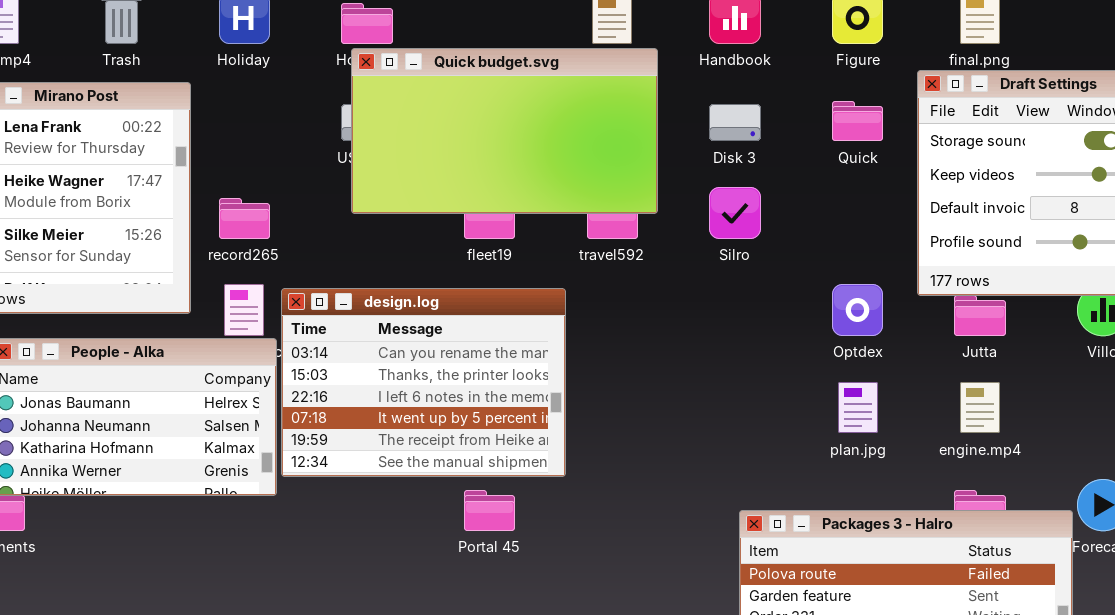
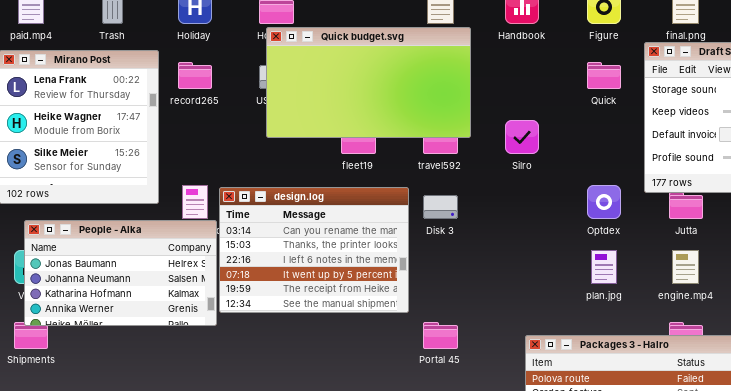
Disk 3: [709,104,761,141] -> [423,195,458,219], moved
record265: [219,198,270,239] -> [178,62,212,89], moved
Portal 45: [464,490,515,531] -> [423,322,458,349], moved

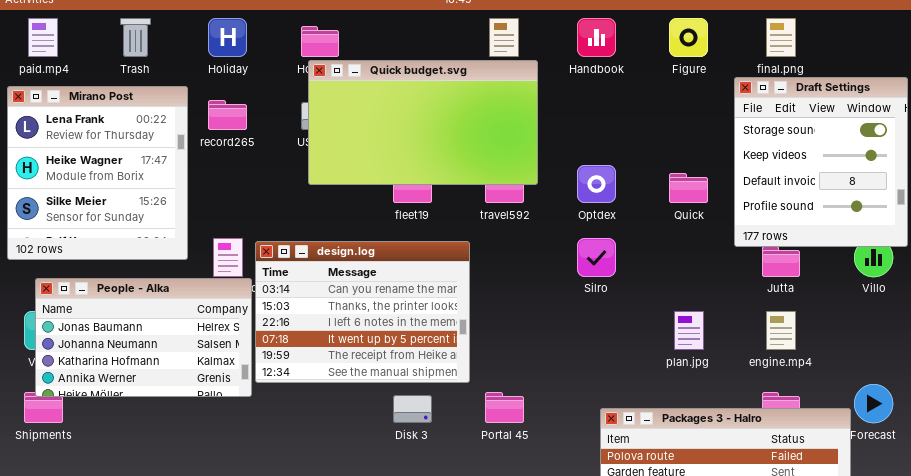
Quick: [587,62,621,89] -> [669,173,708,203], moved
Silro: [505,120,539,154] -> [577,238,616,277], moved
Optdex: [587,185,621,219] -> [577,165,616,203], moved
Disk 3: [423,195,458,219] -> [393,395,432,423], moved

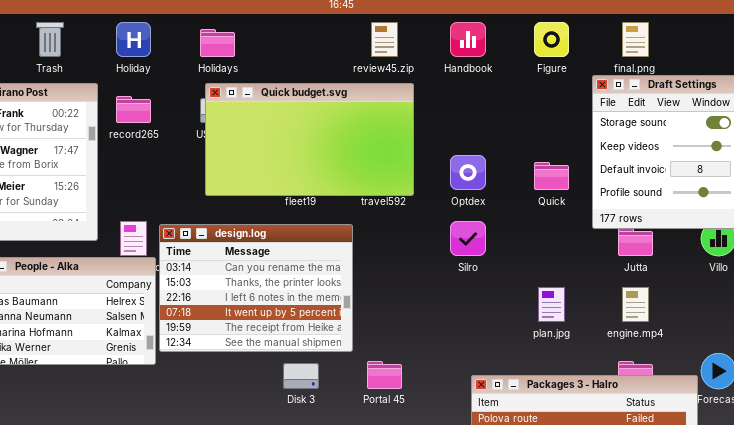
Quick budget.svg: [308,60,538,185] -> [205,83,414,196], moved

